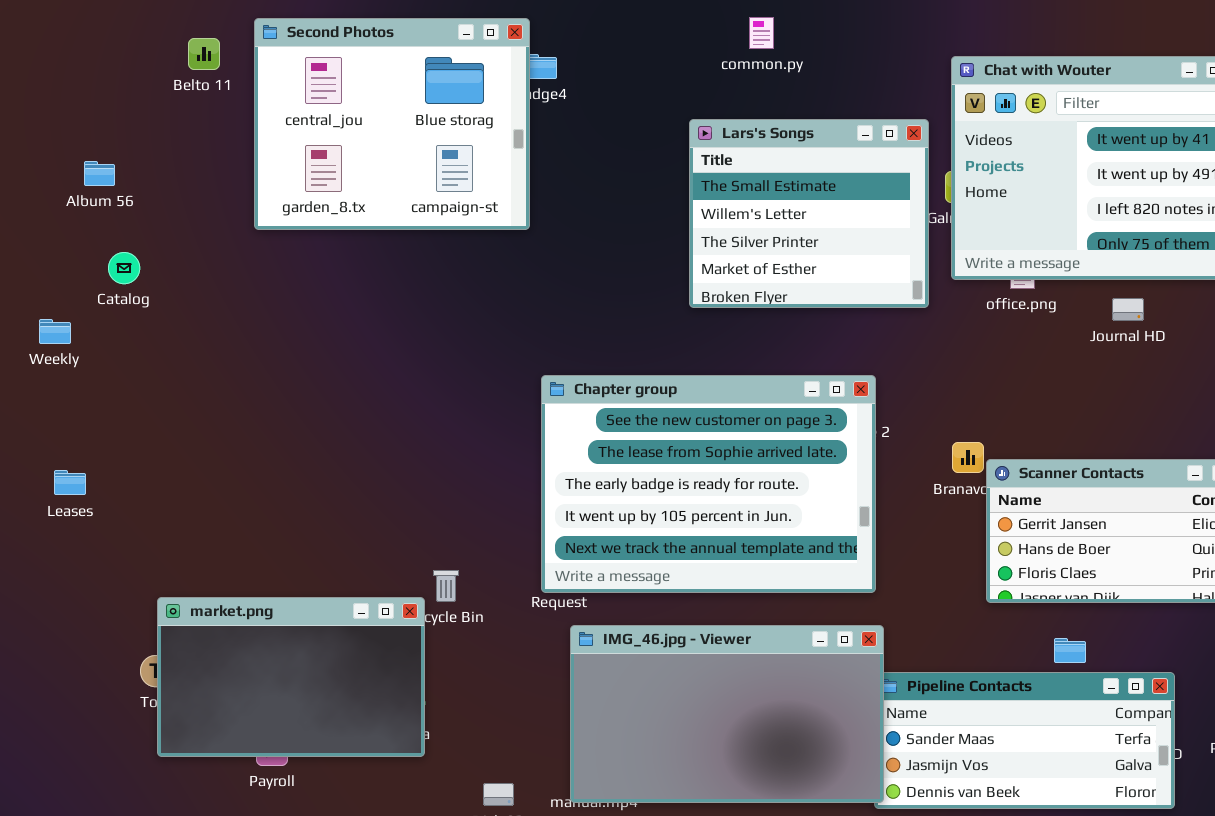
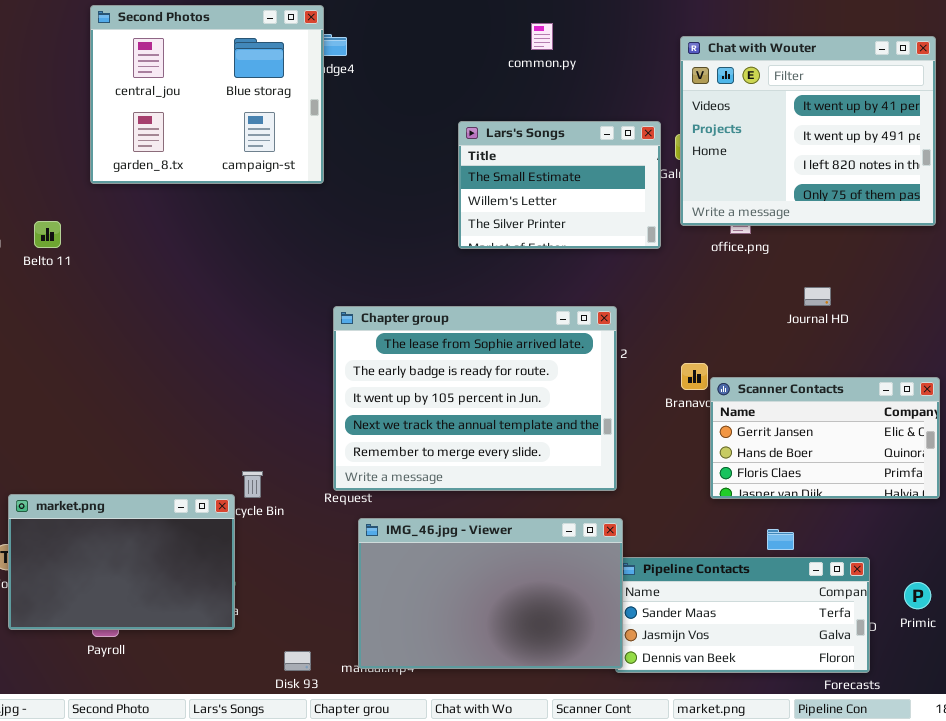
common.py: [749,17,774,49] -> [531,23,553,50], moved
Belto 11: [188,38,220,70] -> [34,221,61,248], moved
Lars's Songs: [689,119,929,308] -> [458,121,661,249], resized
Journal HD: [1112,298,1144,321] -> [804,287,831,306], moved
Chapter group: [541,375,876,593] -> [333,306,617,491], scrolled down 1 row

